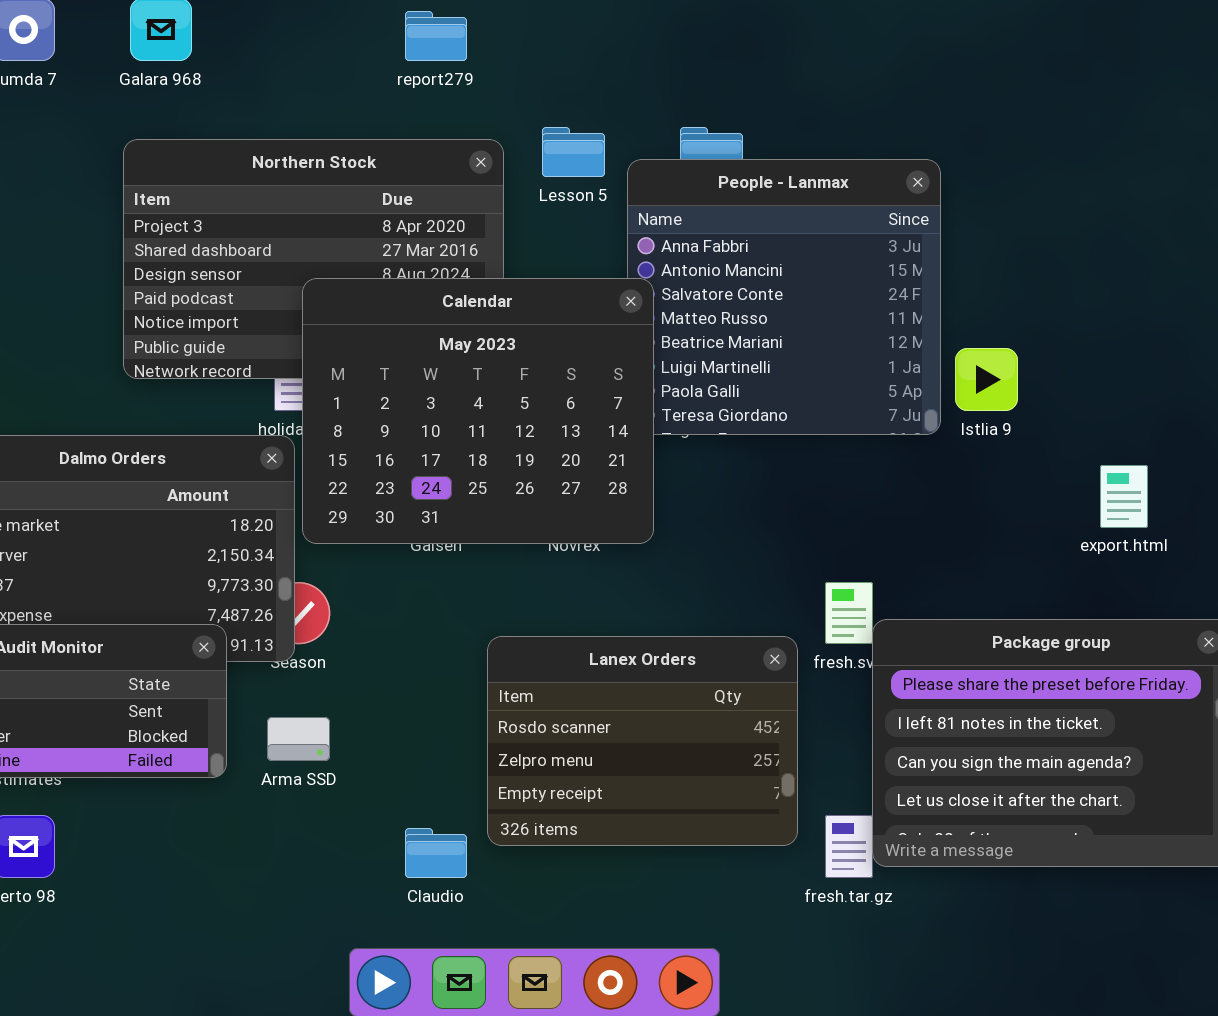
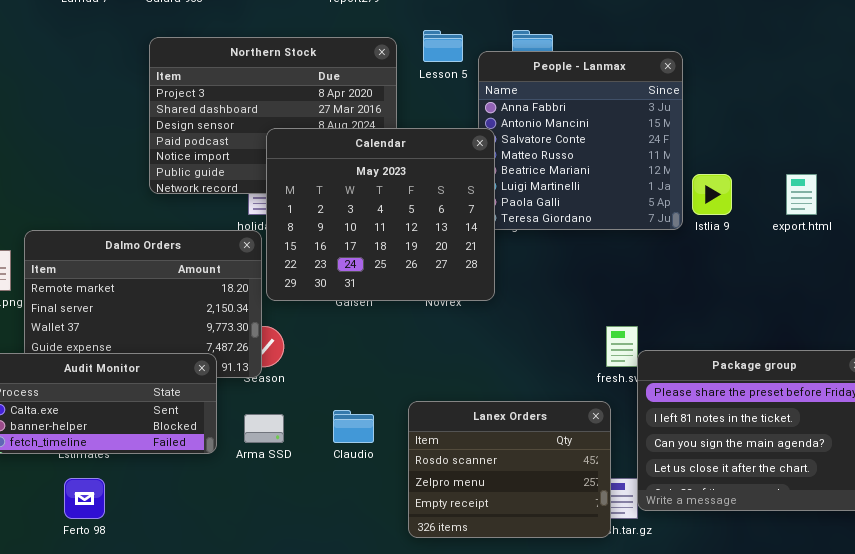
export.html: [1100,465,1148,528] -> [786,174,817,215], moved
Lanex Orders: [487,636,798,846] -> [408,401,611,538], moved
Claudio: [405,828,467,878] -> [333,410,374,443], moved

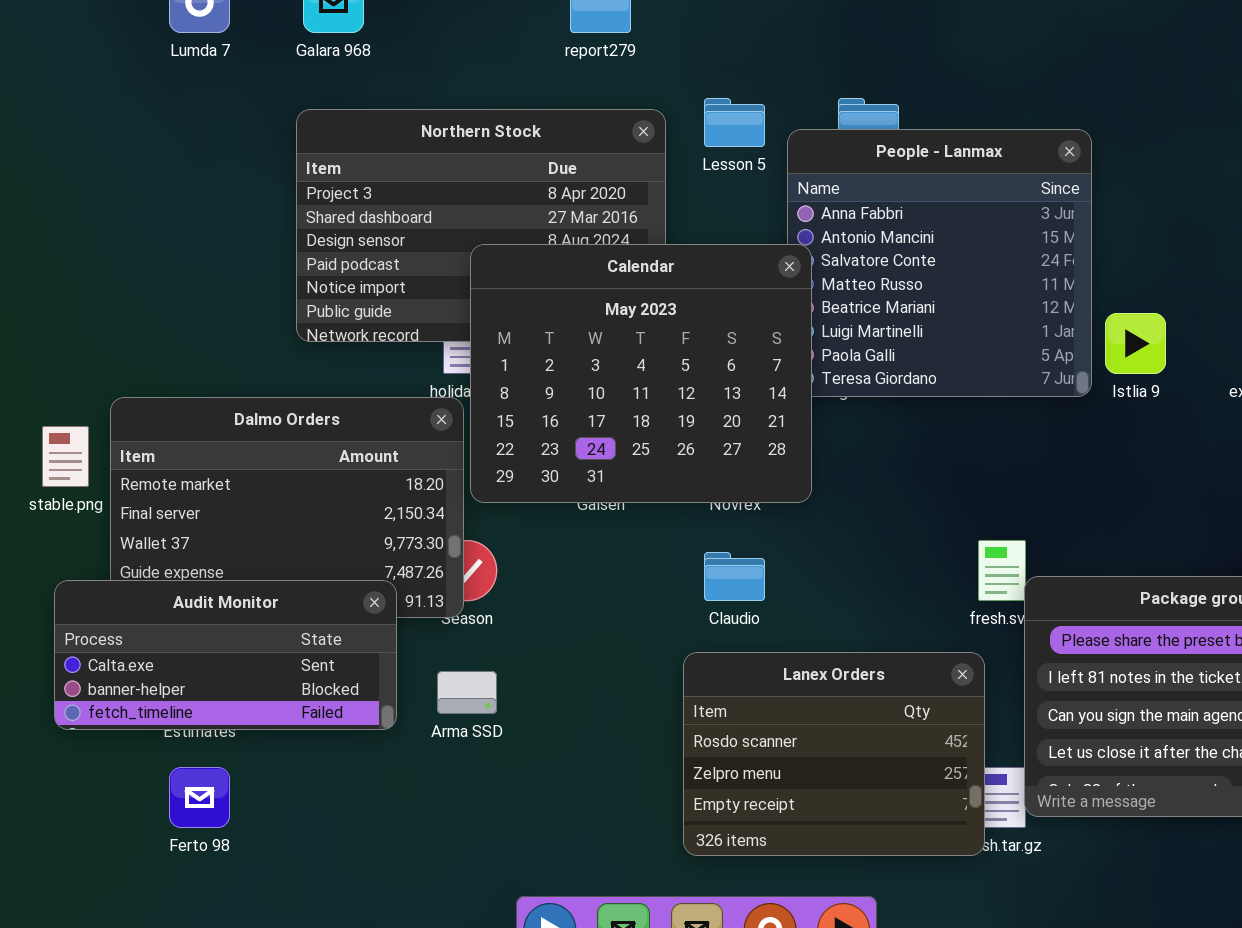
Claudio: [333,410,374,443] -> [704,552,765,601], moved

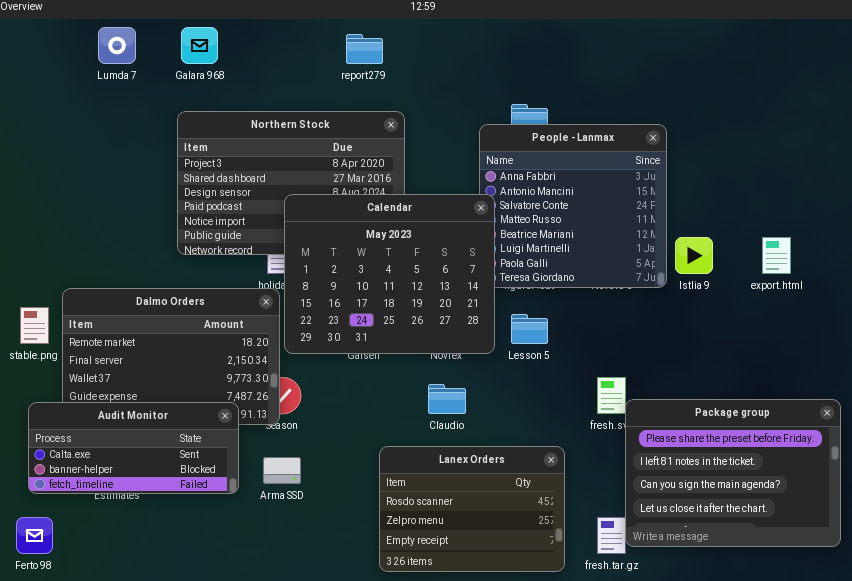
Lesson 5: [704,98,765,147] -> [511,314,548,344], moved
Lanex Orders: [683,652,985,856] -> [379,446,565,572], moved
Ferto 98: [169,767,230,828] -> [16,517,53,554], moved

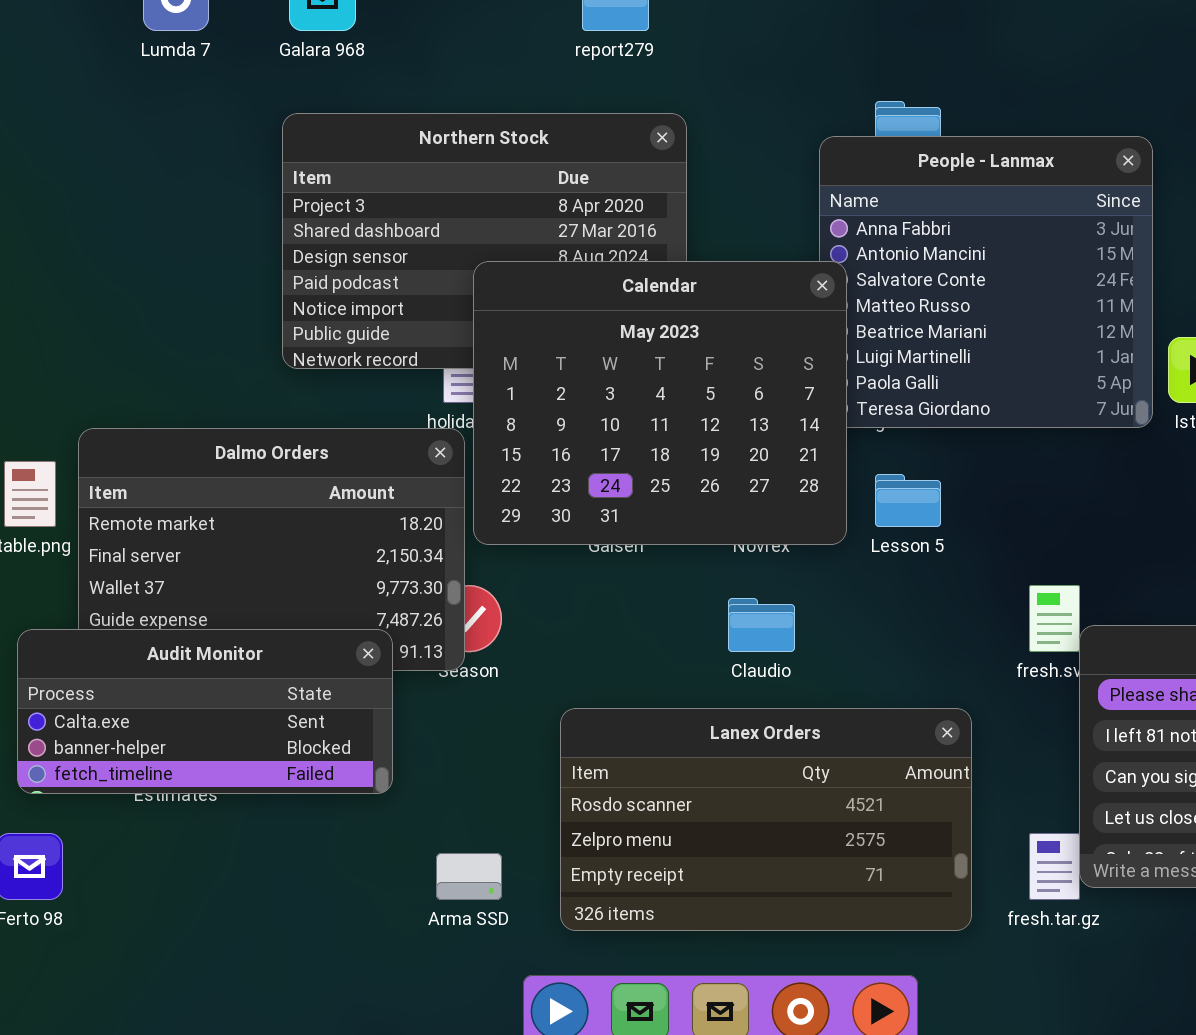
Lanex Orders: [379,446,565,572] -> [560,708,972,931], resized
Arma SSD: [263,457,301,484] -> [436,853,502,900], moved

